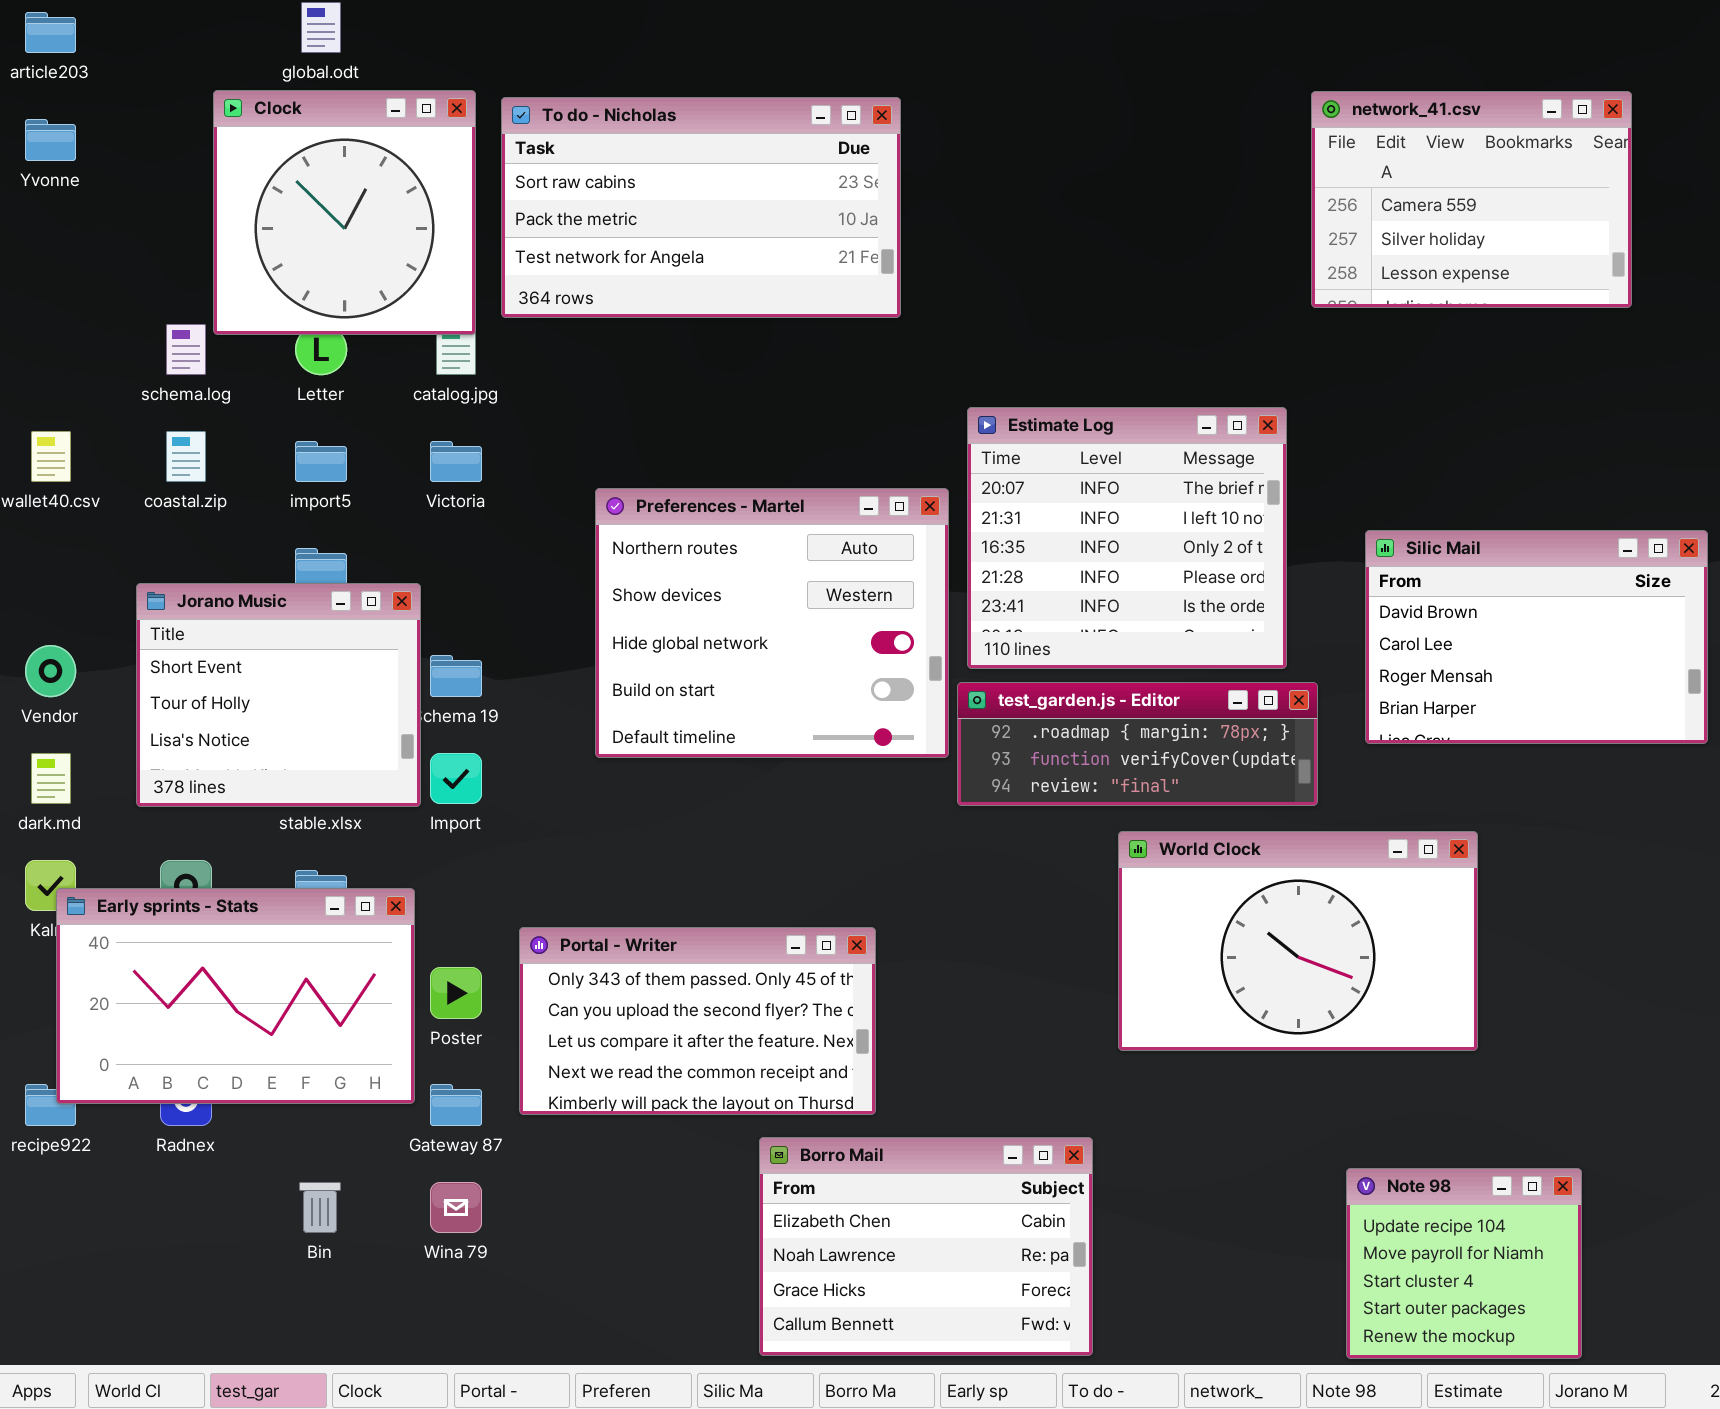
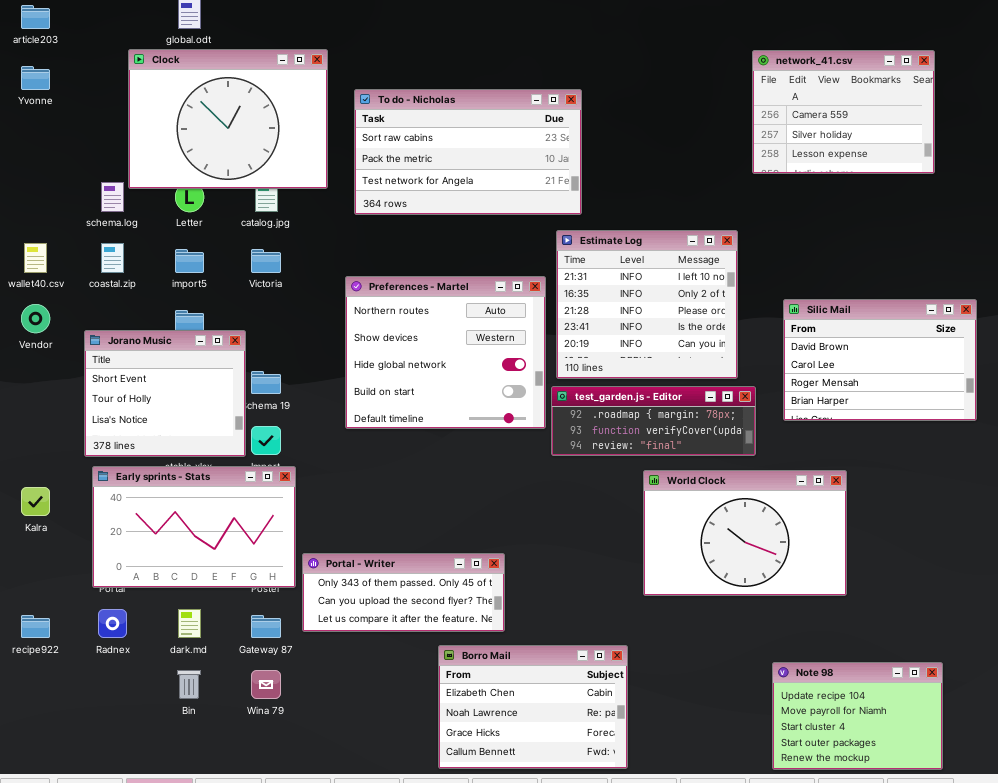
Clock: [213,90,476,335] -> [128,49,328,189], resized
To do - Nicholas: [501,97,901,318] -> [354,89,582,215], moved
Estimate Log: [967,407,1287,669] -> [556,230,738,379], scrolled down 1 row
Vendor: [25,645,76,697] -> [21,304,50,333], moved
dark.md: [31,753,71,804] -> [178,609,201,638], moved
Early sprints - Stats: [56,888,415,1104] -> [92,466,296,588], moved
Portal - Writer: [519,927,876,1115] -> [302,553,505,632], resized
Note 98: [1346,1168,1582,1359] -> [772,662,943,770], resized

